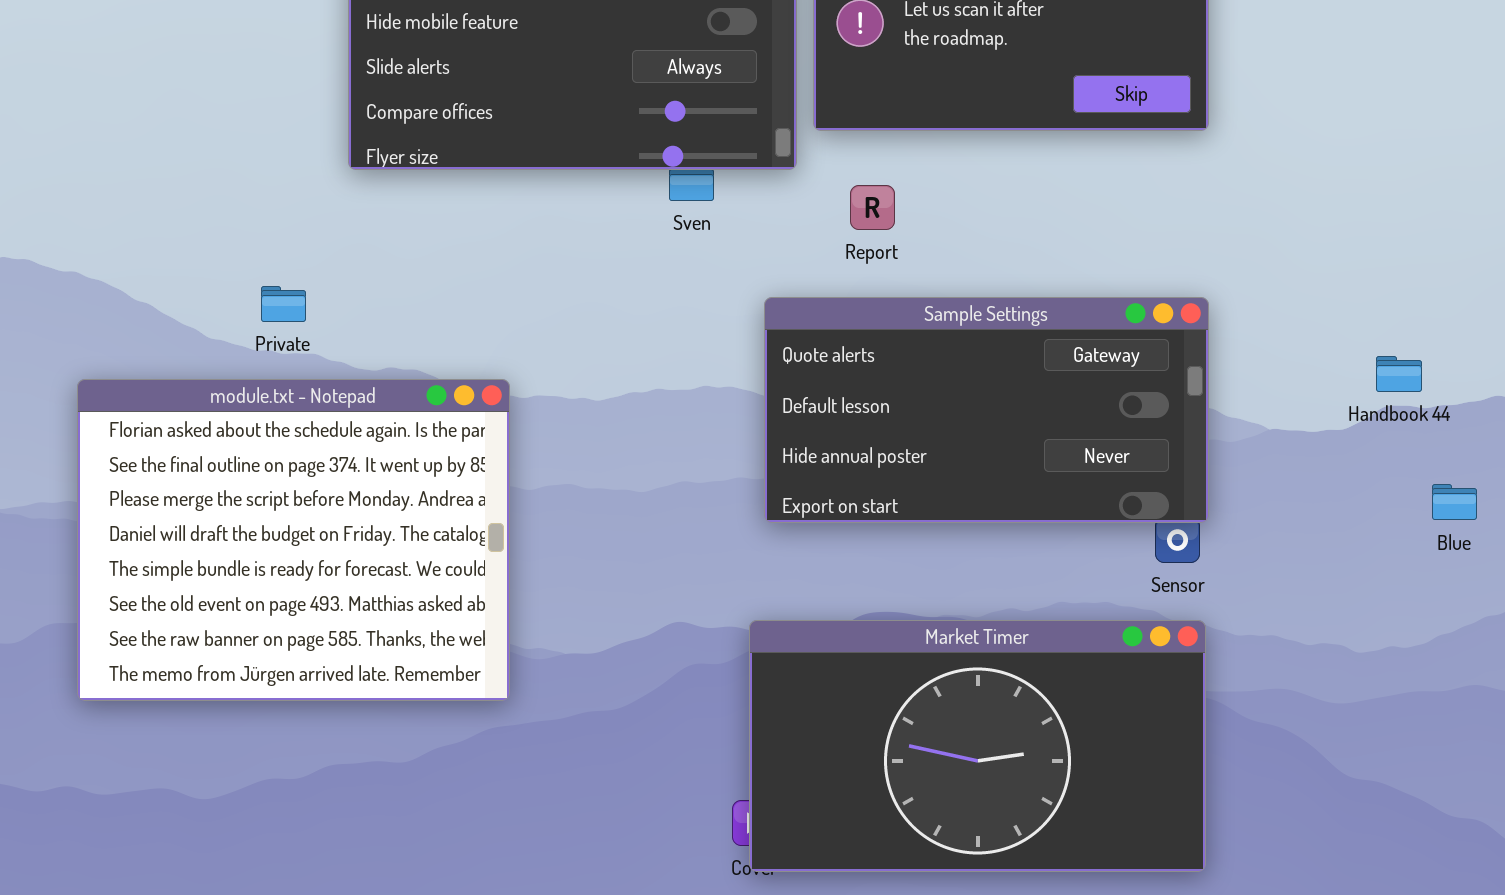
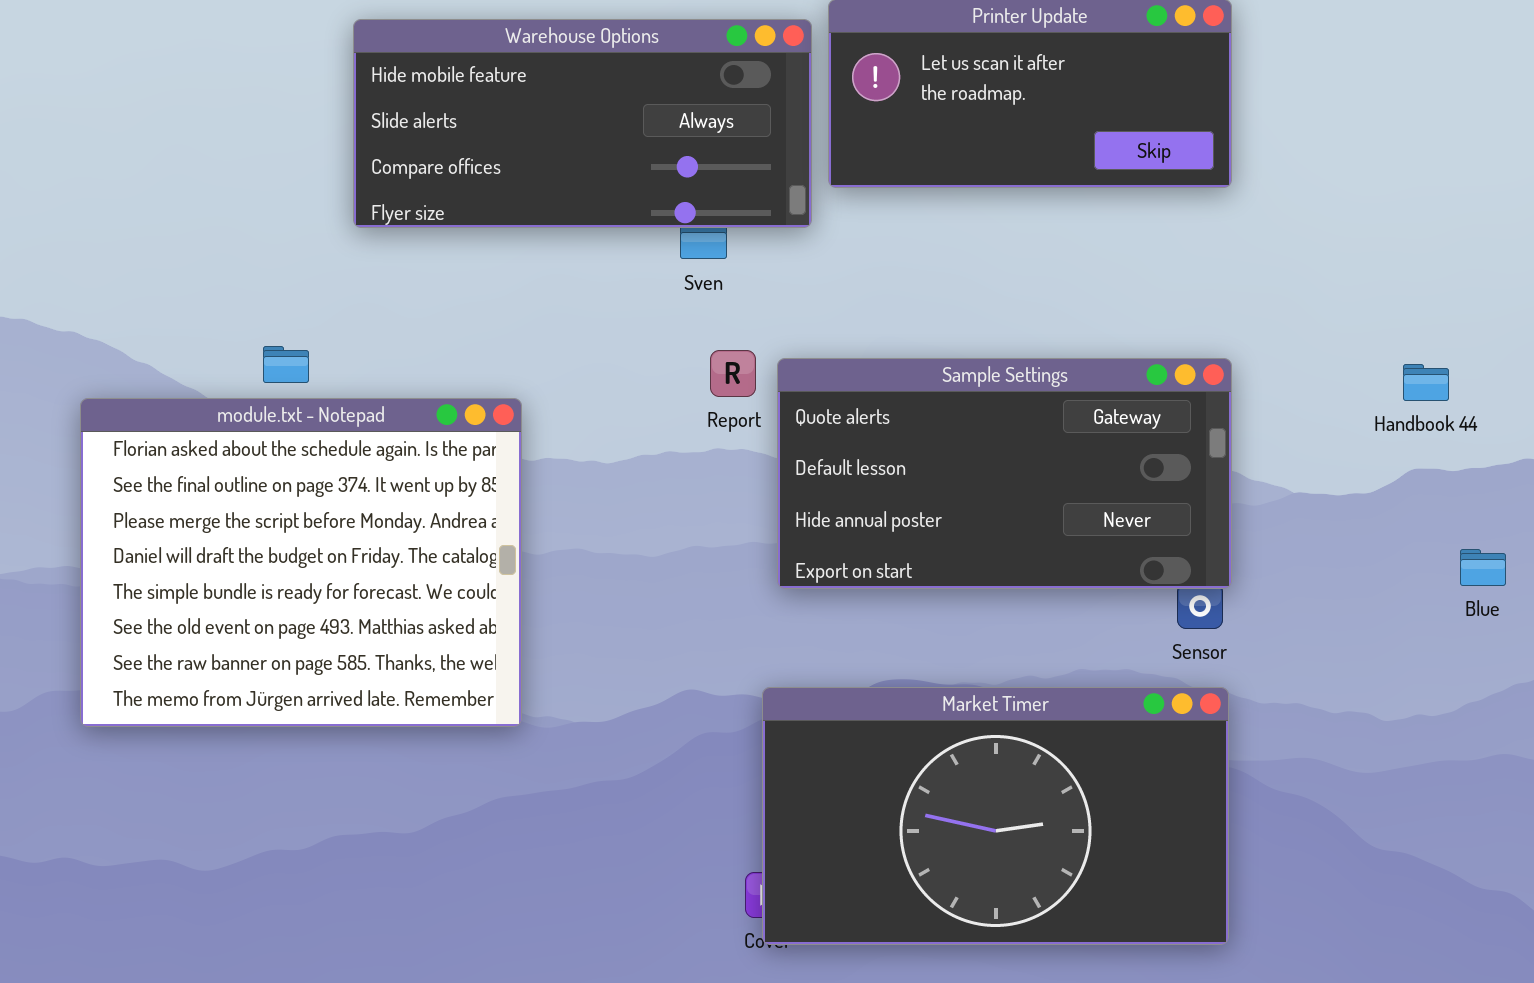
Report: [850,185,895,230] -> [710,350,756,397], moved
Handbook 44: [1376,356,1422,392] -> [1403,364,1449,401], moved
module.txt - Notepad: [77,379,510,701] -> [80,398,522,727], moved

